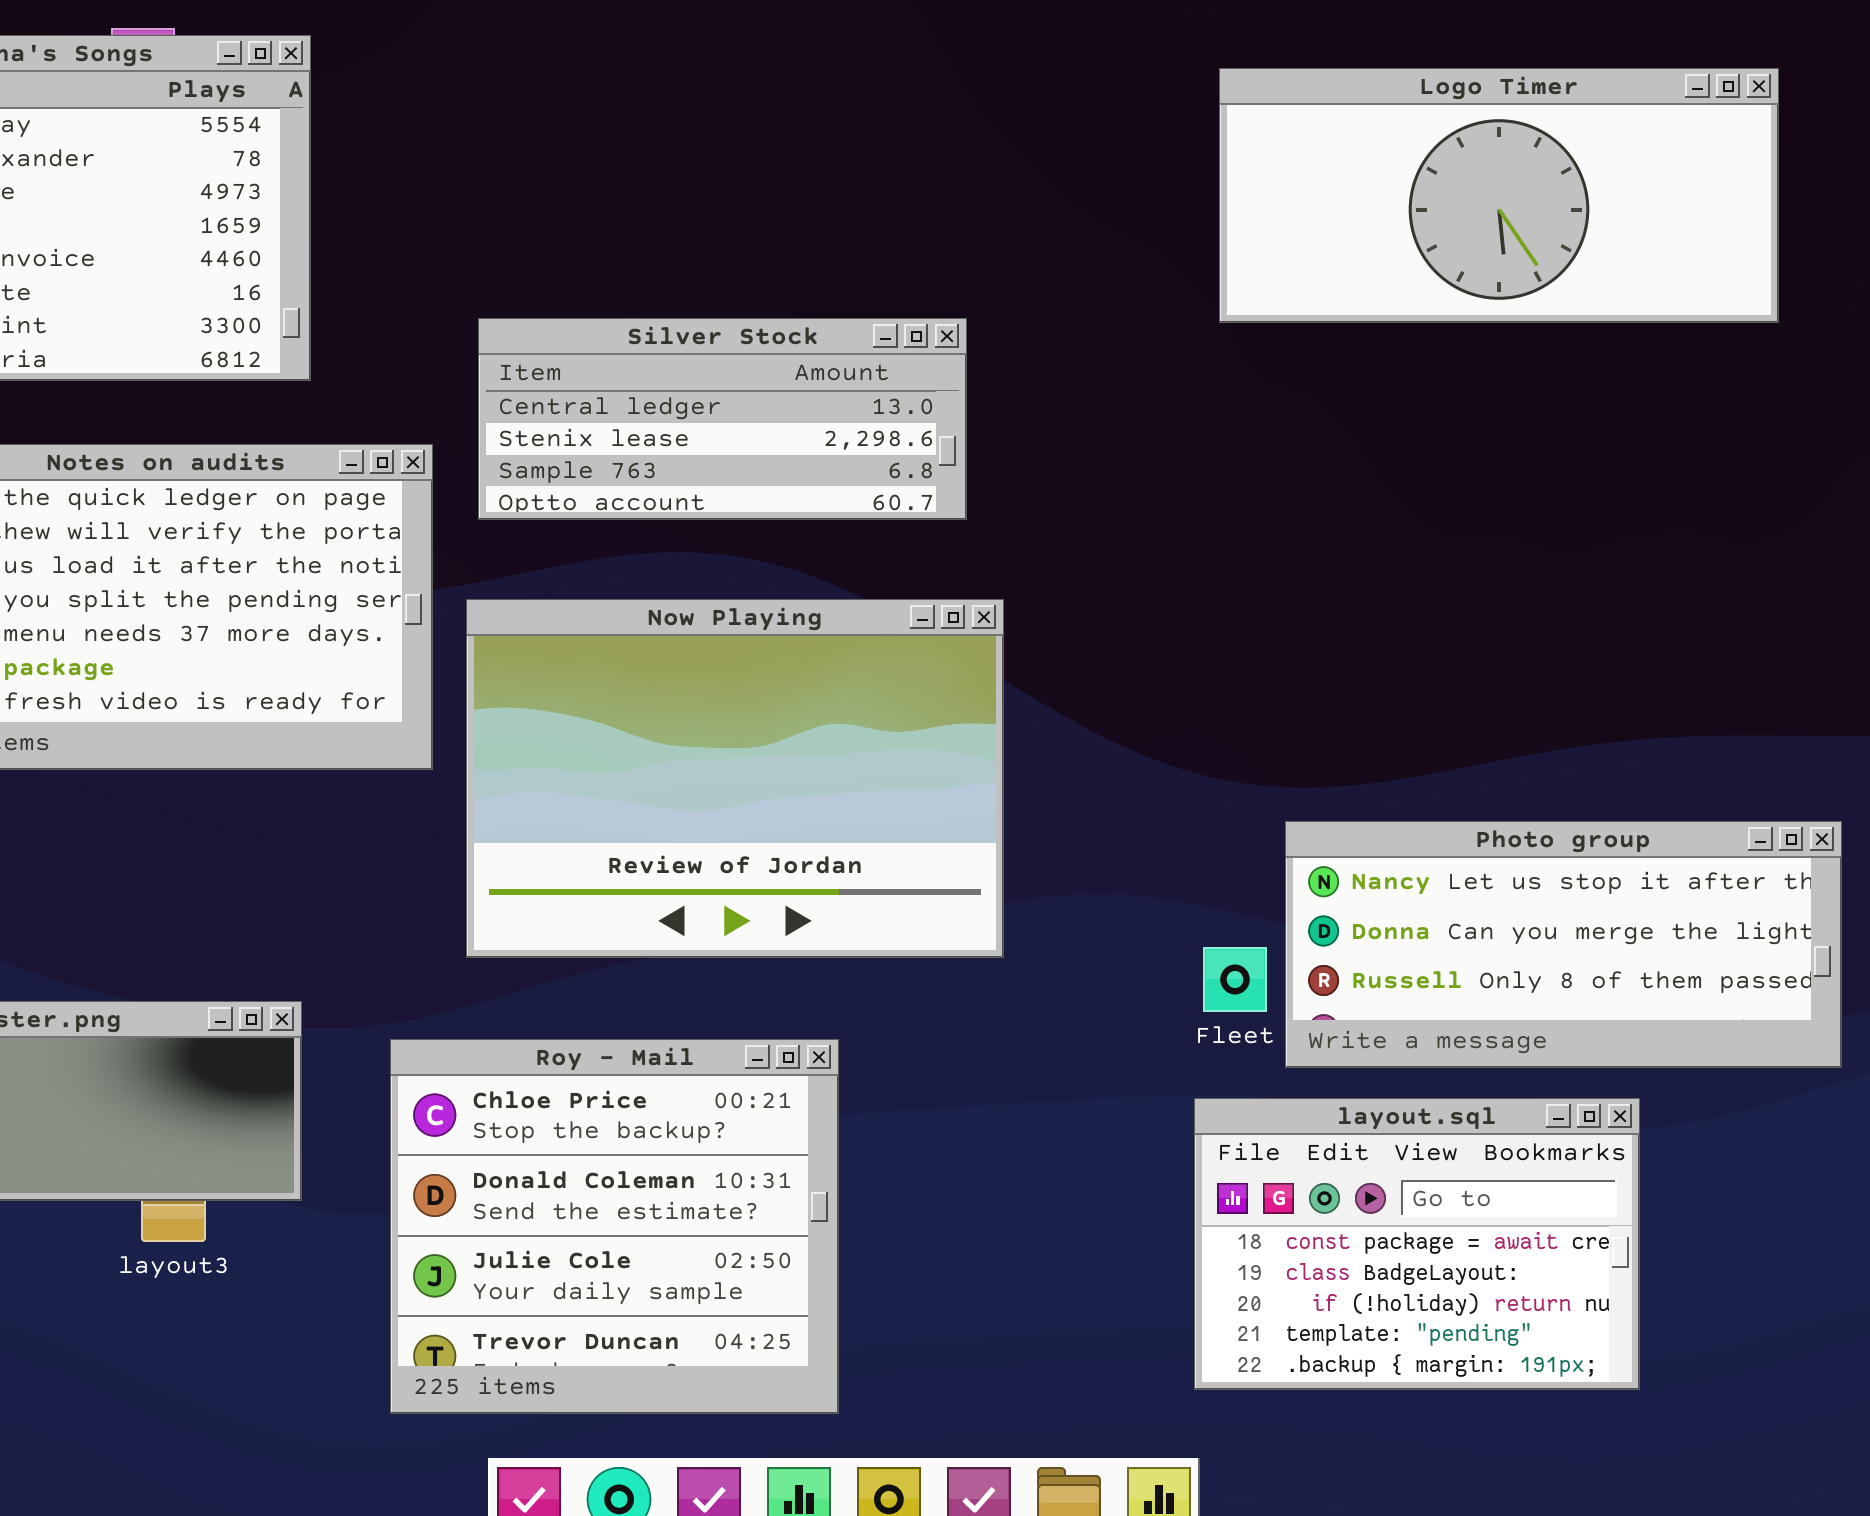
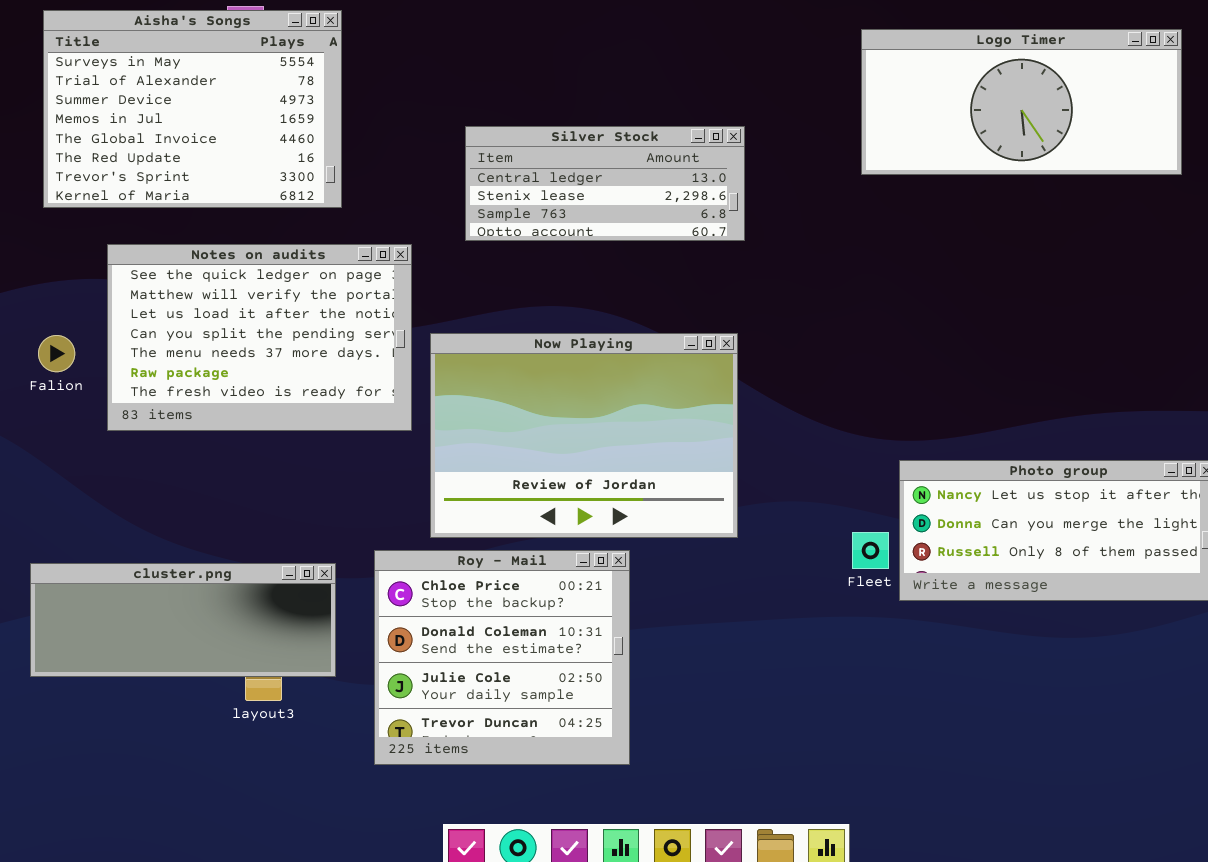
Silver Stock: [478,318,967,520] -> [465,126,745,241], moved
Roy - Mail: [390,1039,839,1414] -> [374,550,630,765], moved
layout.sql: [1194,1098,1640,1390] -> none, closed

